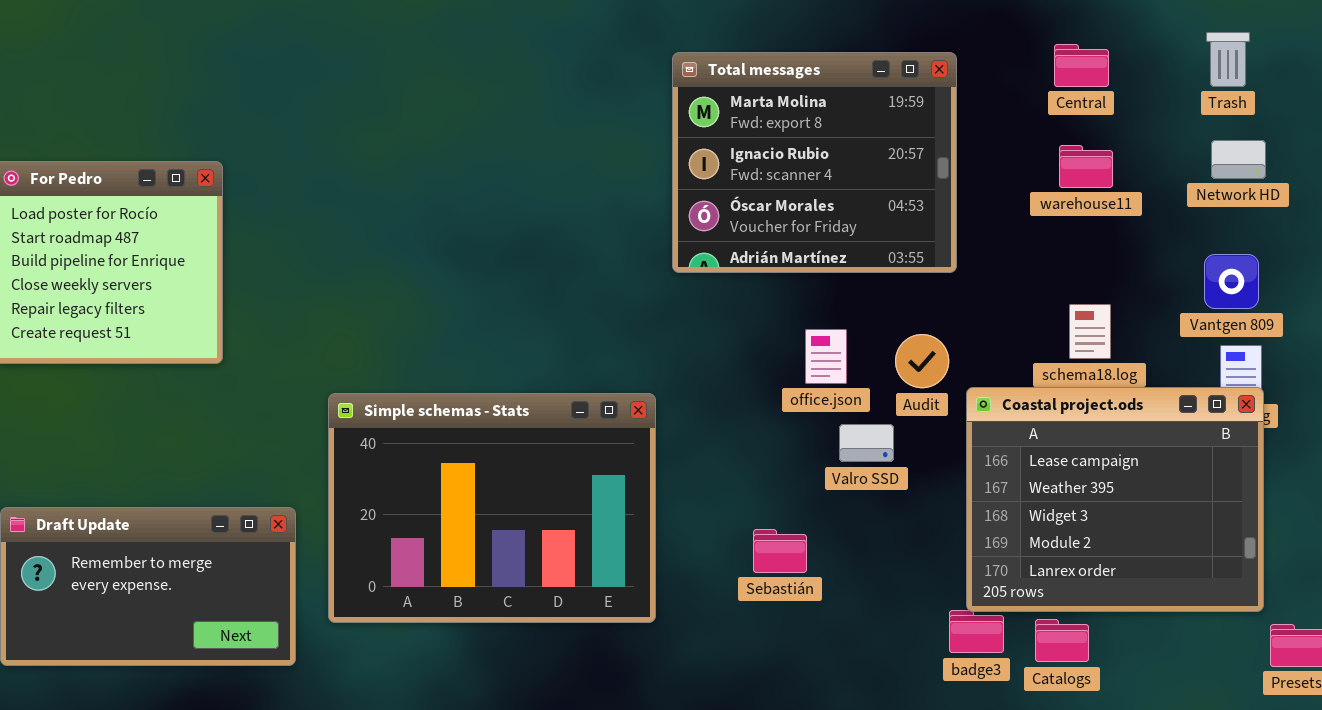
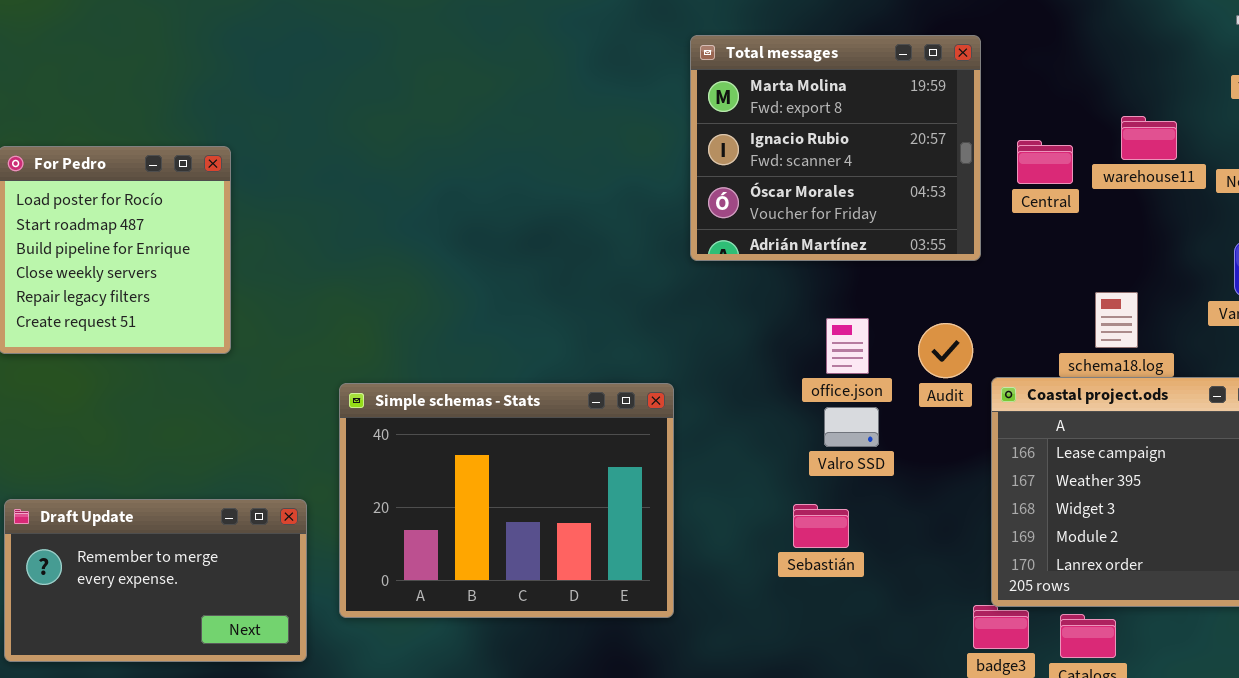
Central: [1054,44,1109,87] -> [1017,140,1073,184], moved
warehouse11: [1059,145,1113,188] -> [1121,116,1177,160], moved
Valro SSD: [839,424,894,462] -> [824,407,879,447], moved
Sebastián: [753,529,807,573] -> [793,504,849,548], moved

